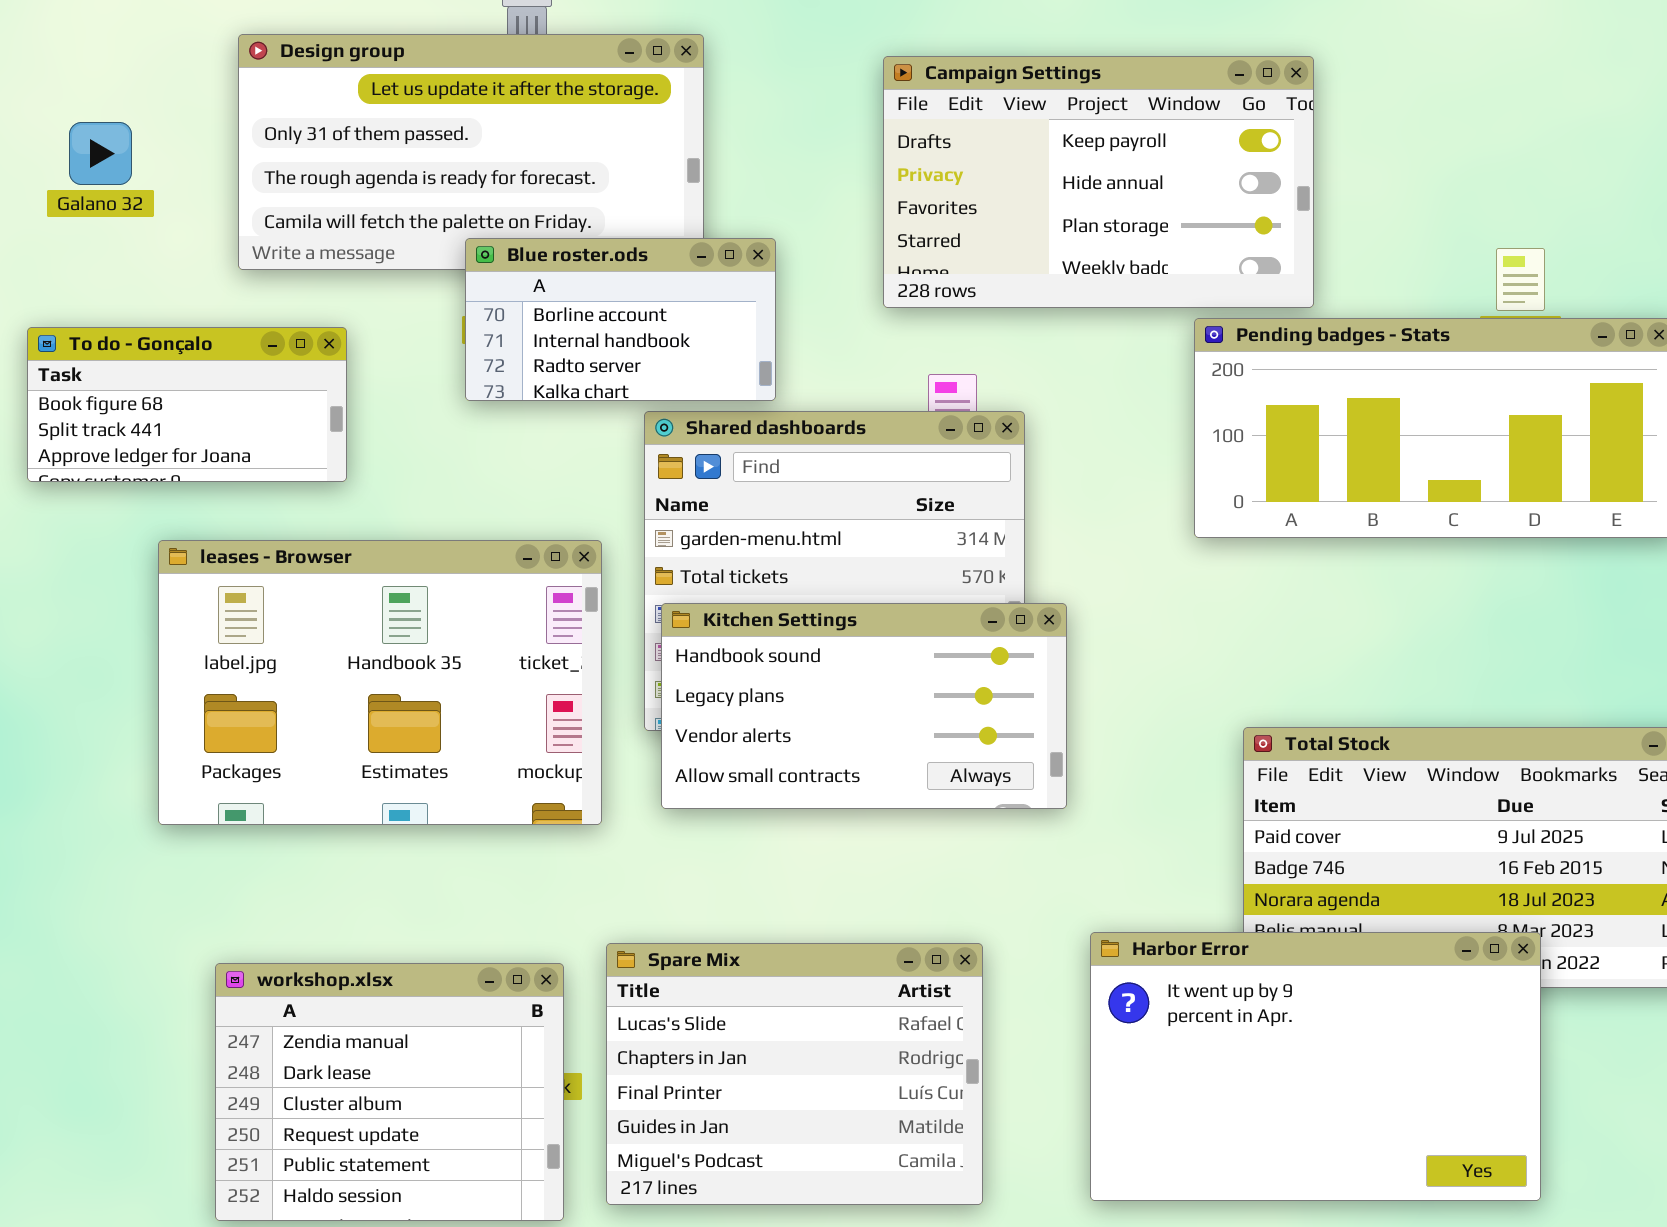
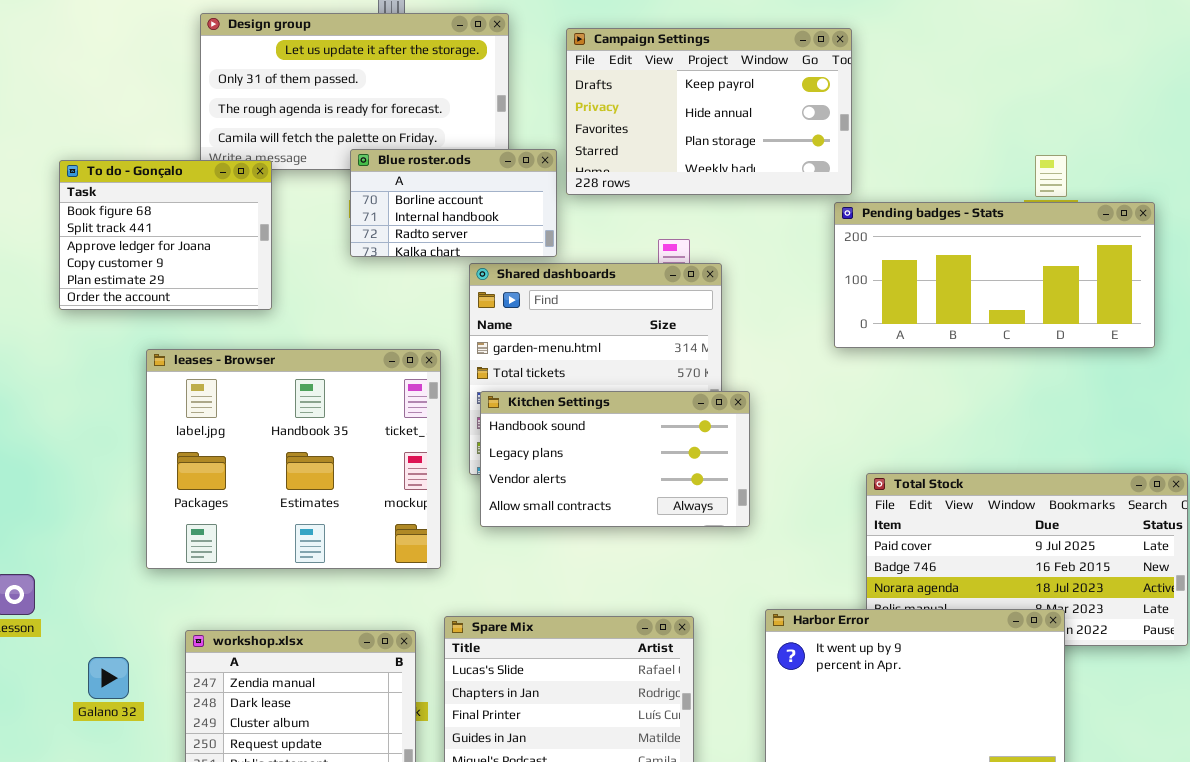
Campaign Settings: [883,56,1314,308] -> [566,28,852,195], moved
Galano 32: [69,122,132,185] -> [88,657,129,699], moved
To do - Gonçalo: [27,327,347,482] -> [59,160,272,310], resized
leases - Browser: [158,540,602,825] -> [146,349,441,569], resized

